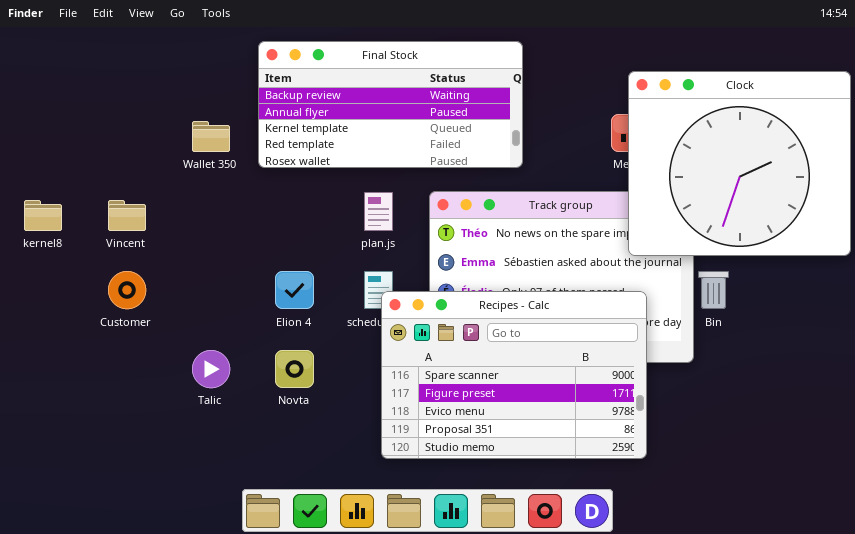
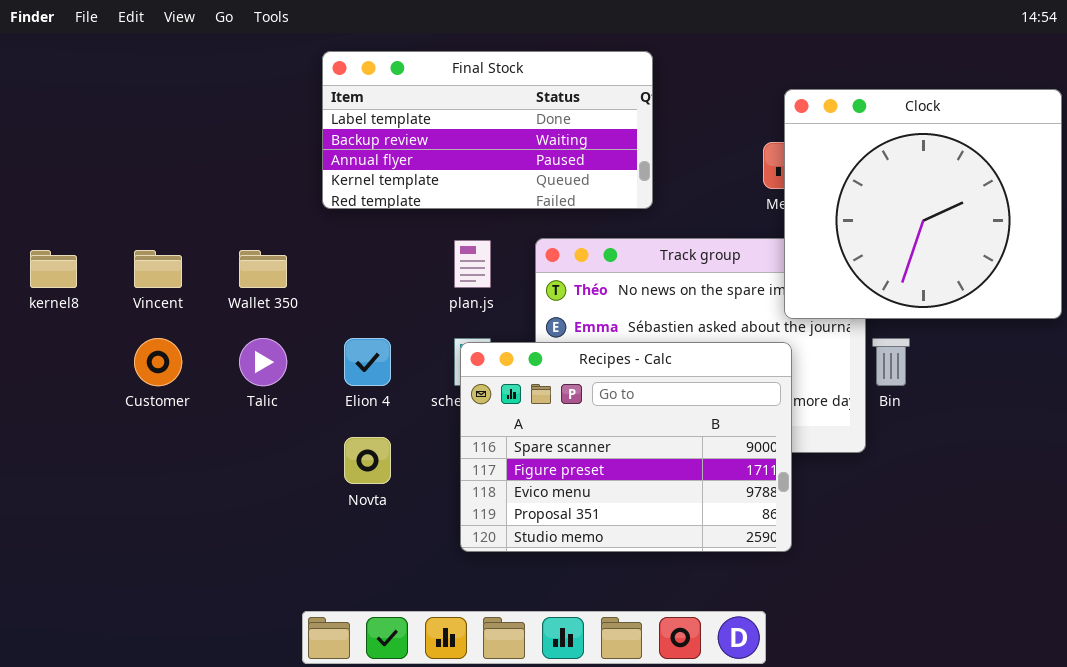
Final Stock: [258,41,523,168] -> [322,51,653,209], scrolled up 1 row
Wallet 350: [192,121,230,152] -> [239,250,287,288], moved
Recipes - Calc: [381,291,647,459] -> [460,342,792,552], moved
Talic: [192,350,230,388] -> [239,338,287,386], moved

